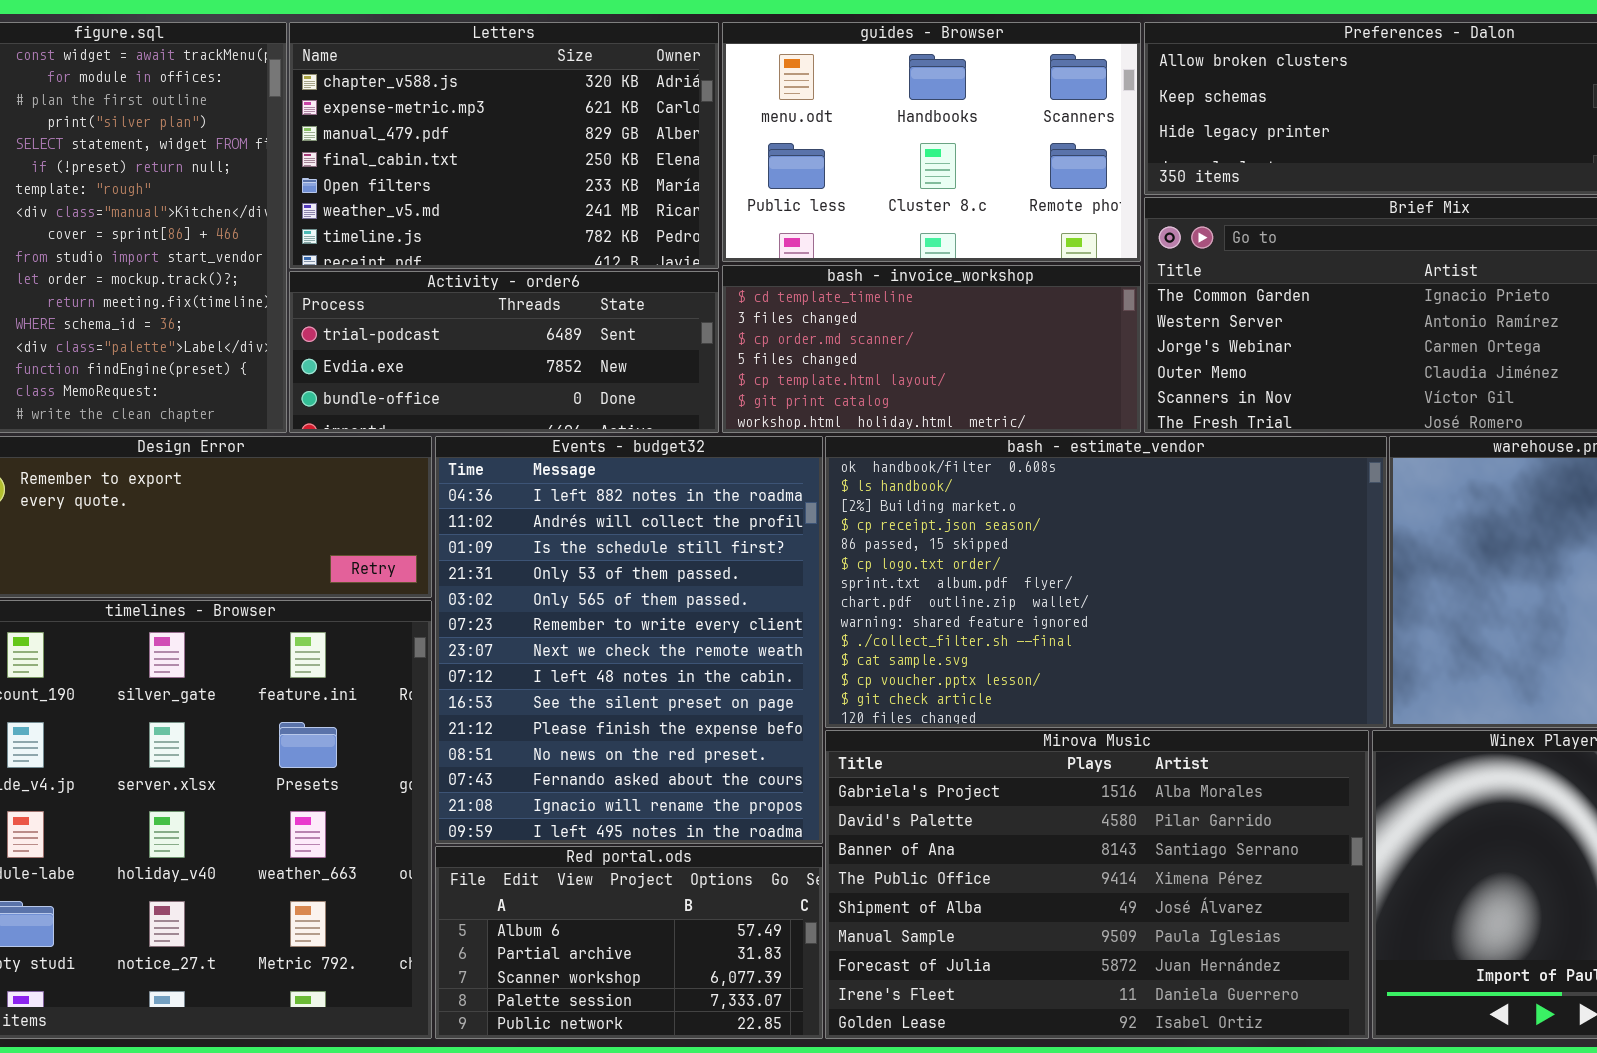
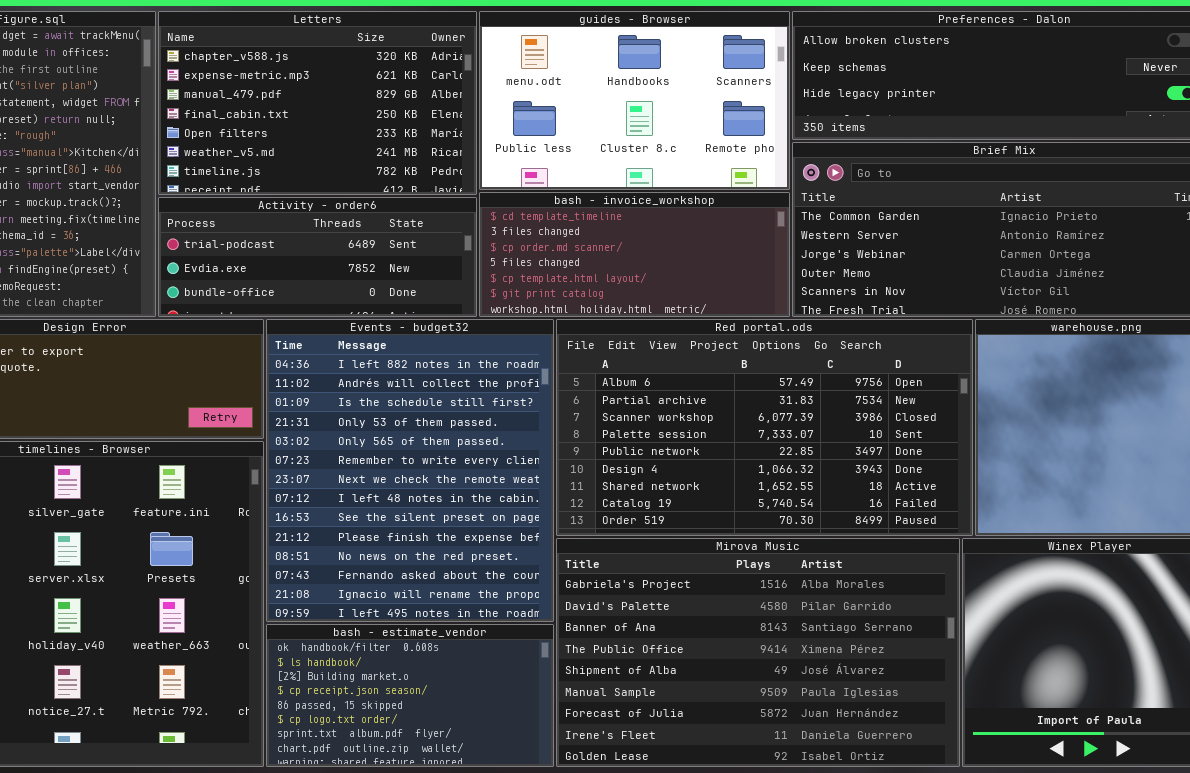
bash - estimate_vendor: [825,436,1387,728] -> [266,624,554,767], moved, resized
Red portal.ods: [435,846,823,1039] -> [556,319,973,536], moved, resized

